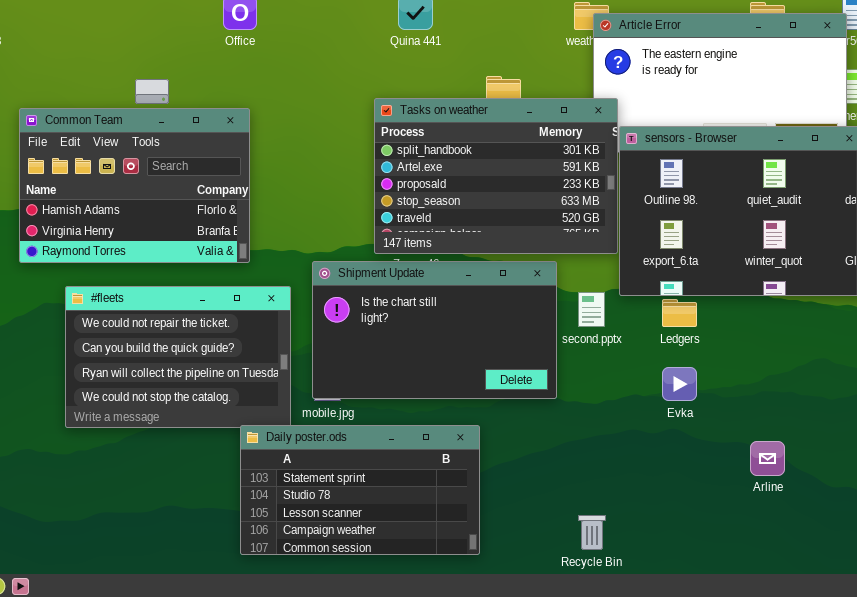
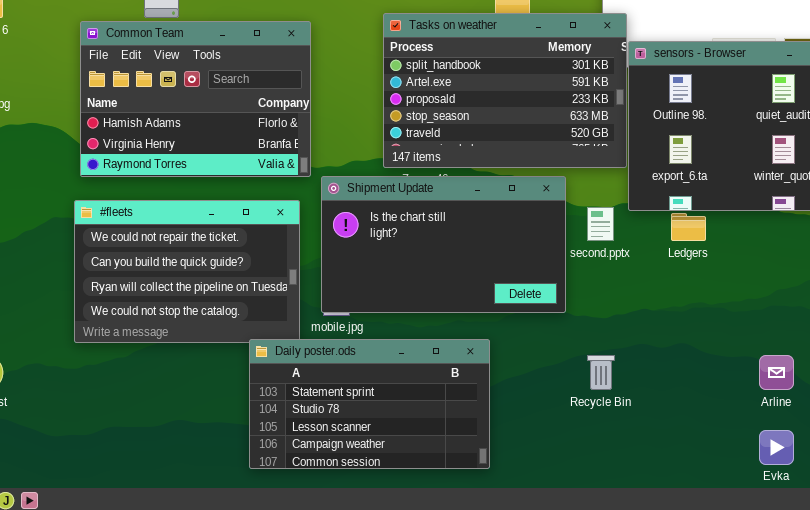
Common Team: [19,108,250,263] -> [80,21,311,177], moved
Evka: [662,367,697,401] -> [759,430,794,465], moved
Recycle Bin: [578,515,606,550] -> [587,355,615,390], moved

